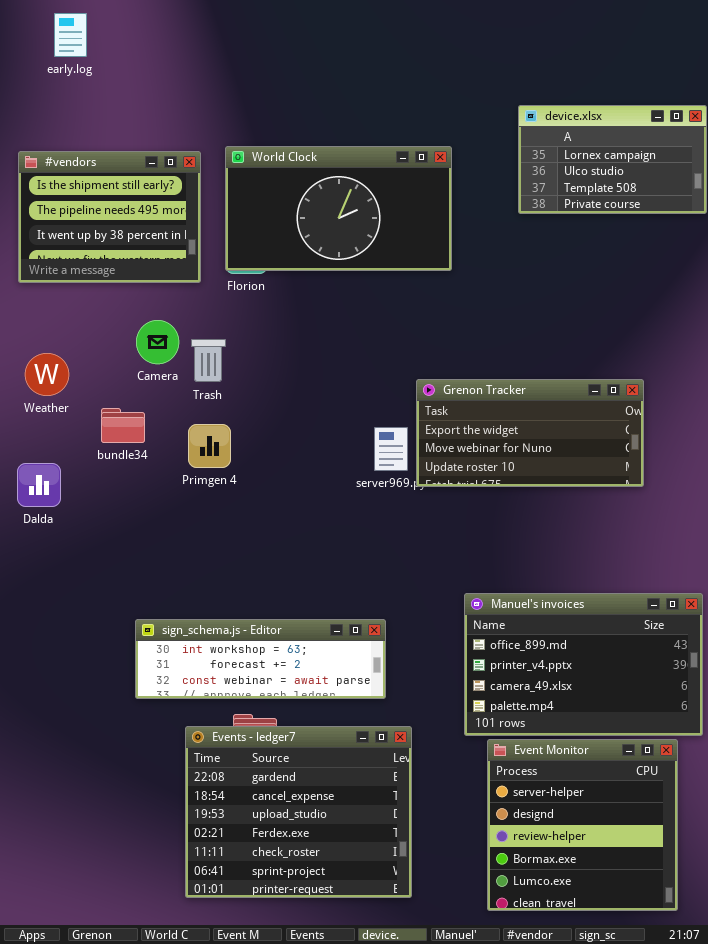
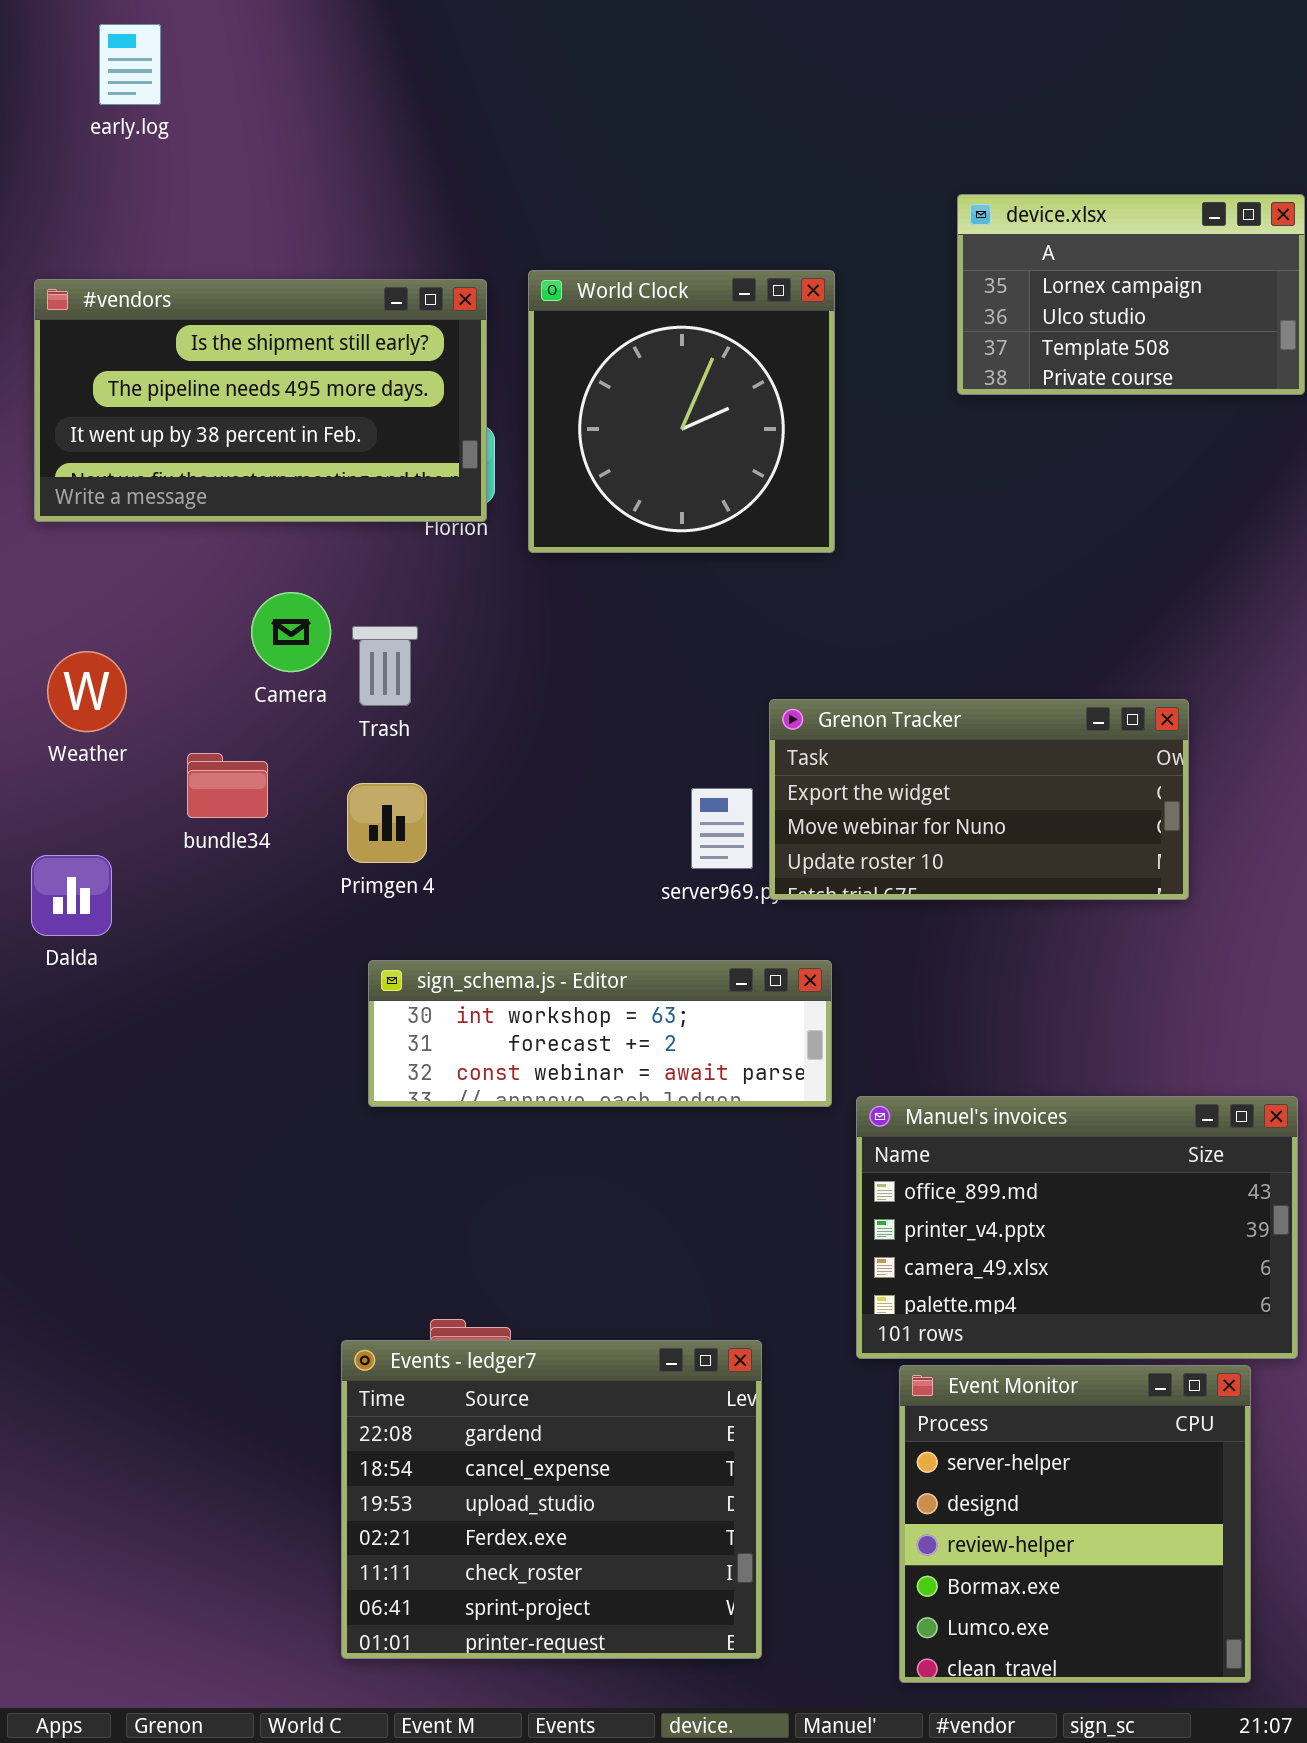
World Clock: [225,146,452,271] -> [528,270,835,553], resized
#vendors: [18,151,201,283] -> [34,279,487,522], resized
sign_schema.js - Editor: [135,619,386,699] -> [368,960,832,1107], moved

